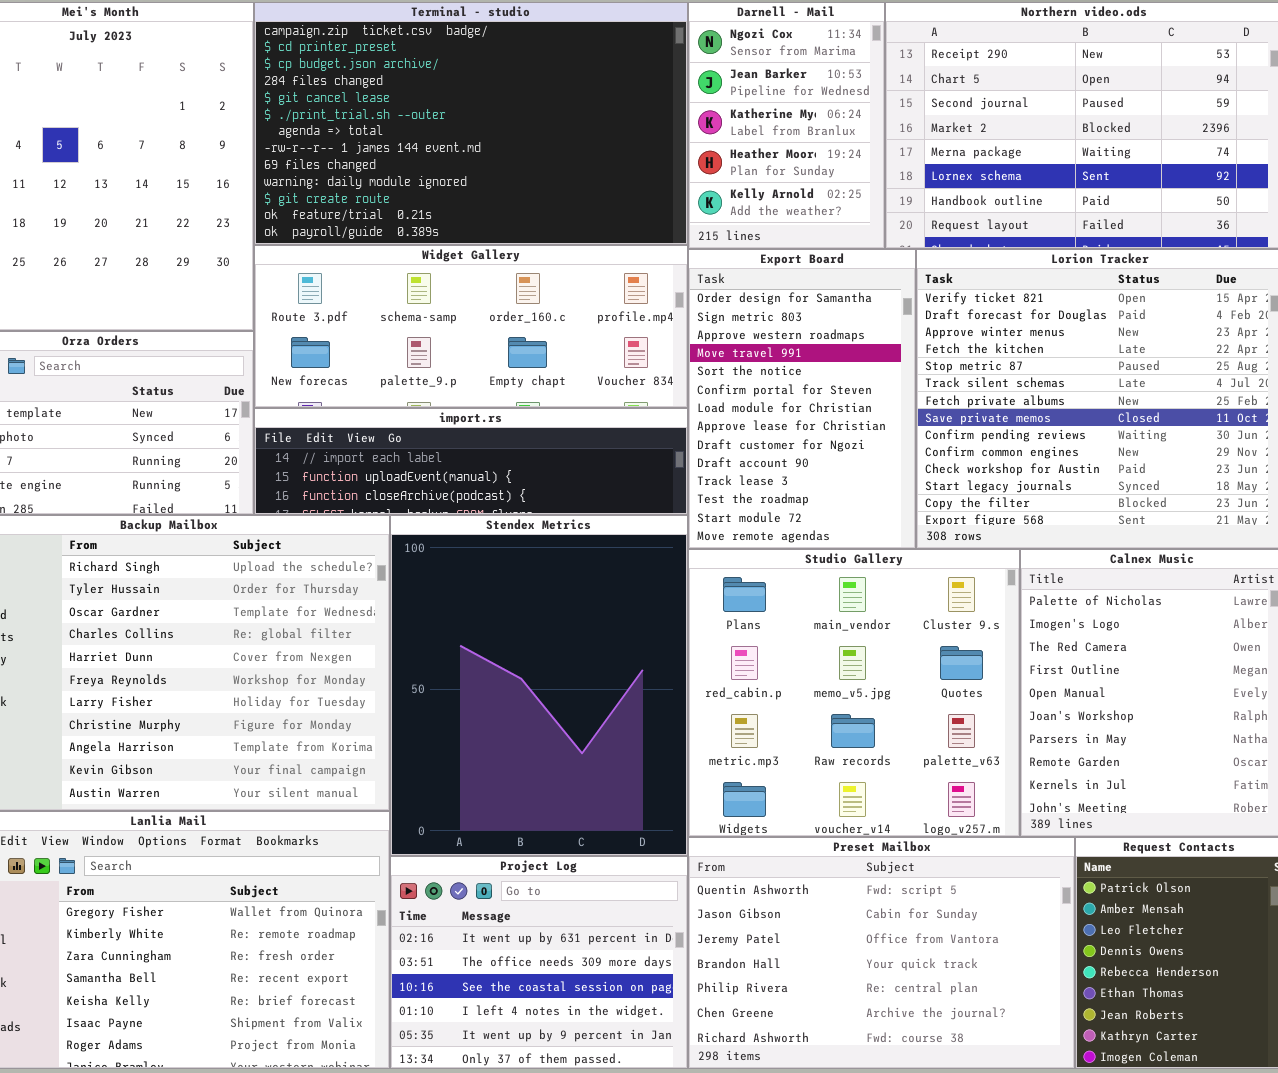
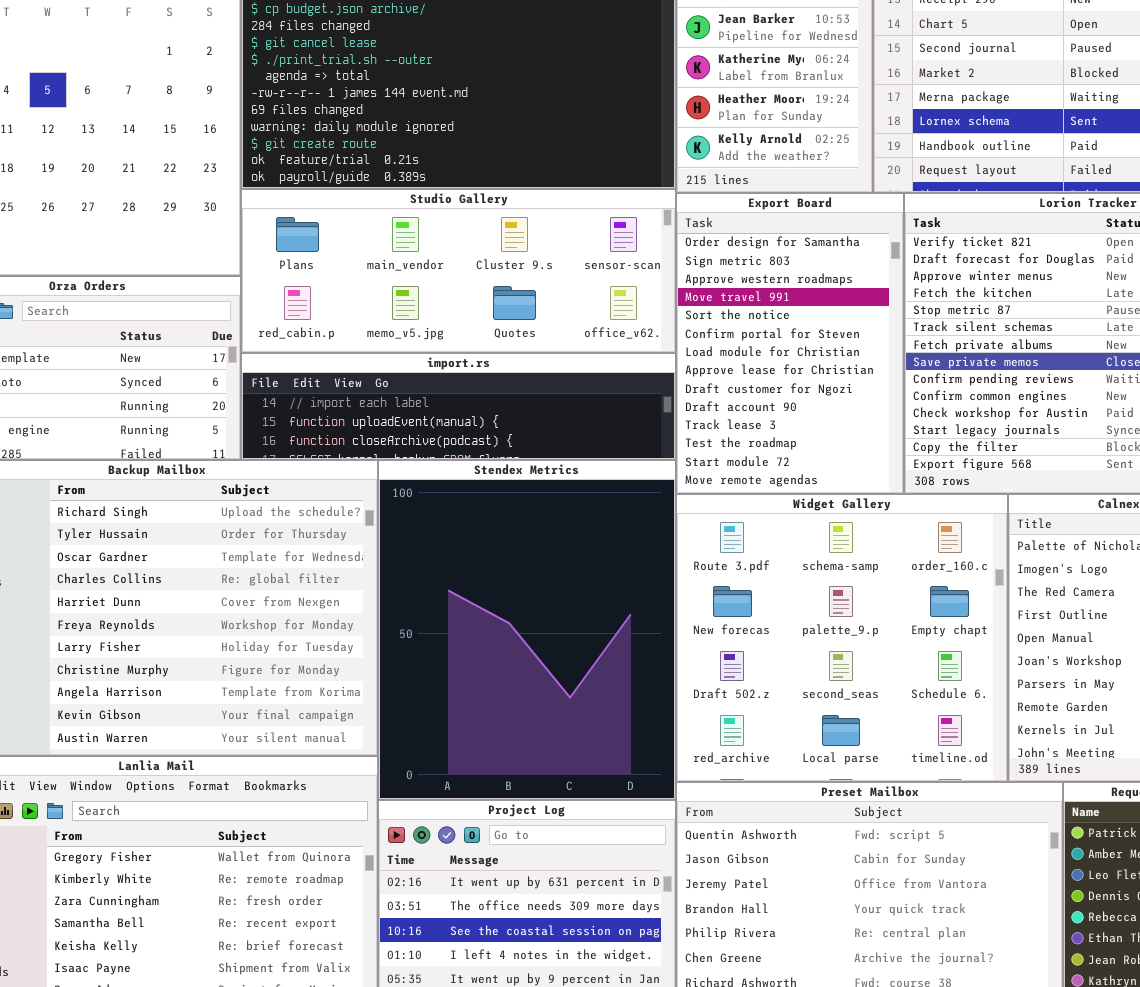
Widget Gallery: [254,245,688,408] -> [676,494,1008,782], moved, resized
Studio Gallery: [688,549,1020,837] -> [241,189,676,353], moved, resized

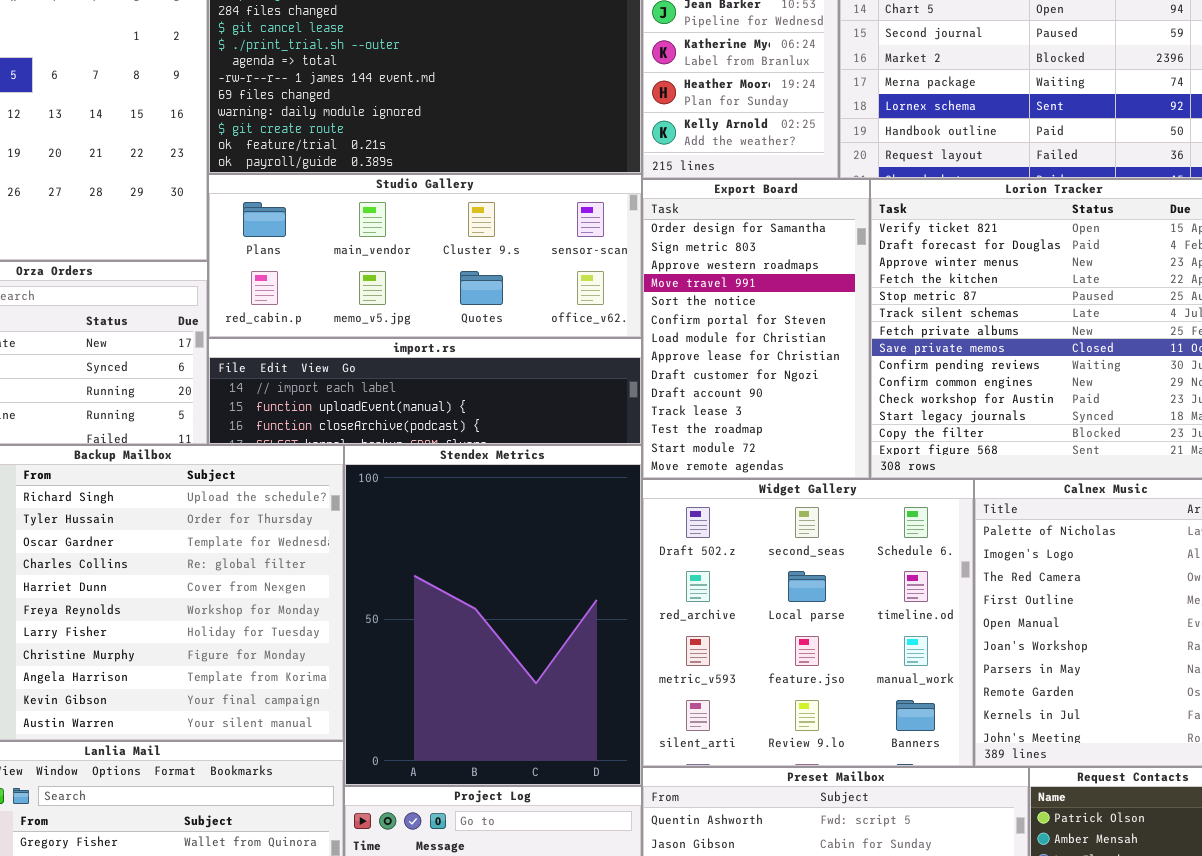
Widget Gallery: [676,494,1008,782] -> [642,479,974,767], scrolled down 2 rows

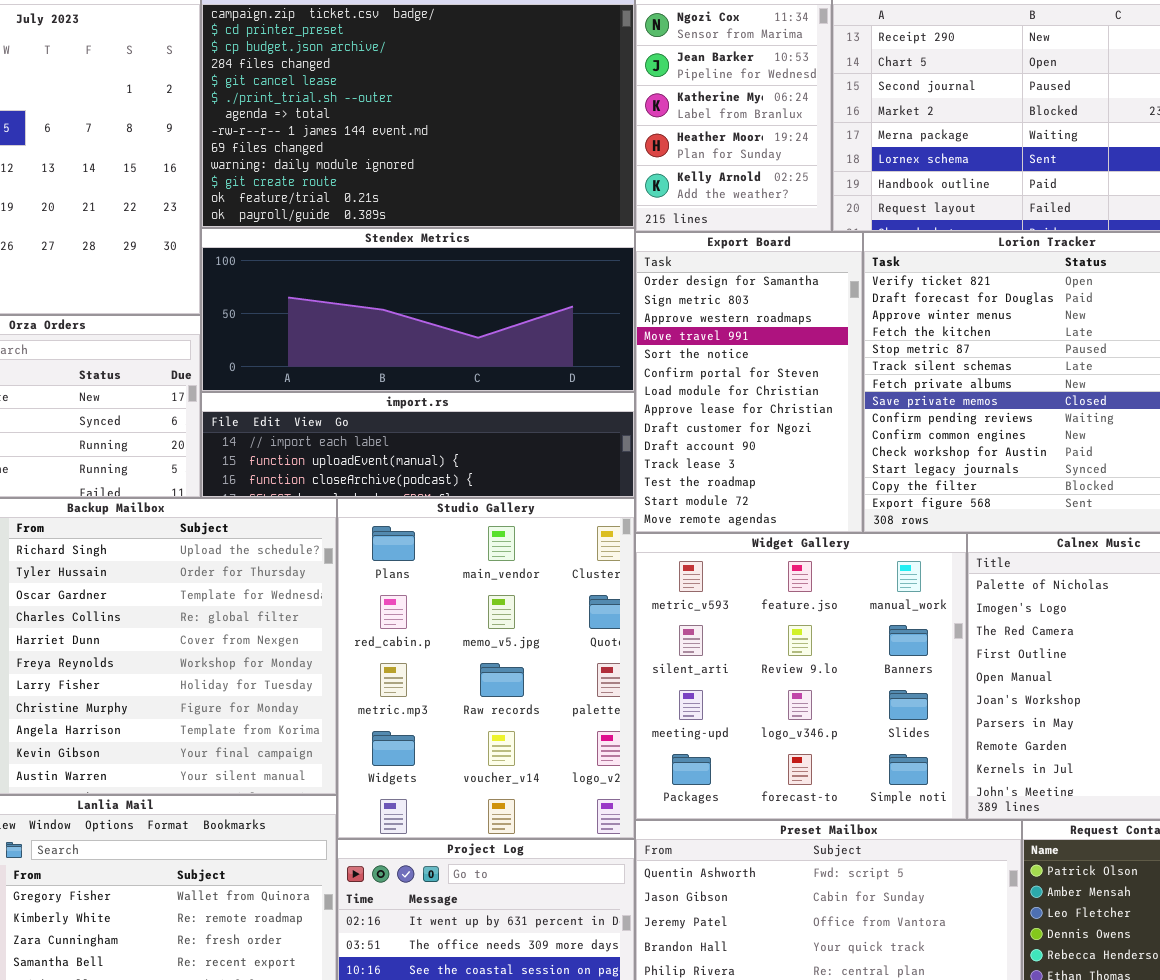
Studio Gallery: [208,174,642,338] -> [337,498,635,839], moved, resized
Stendex Metrics: [344,445,642,786] -> [201,228,635,392], moved, resized
Widget Gallery: [642,479,974,767] -> [635,533,967,820], scrolled down 2 rows

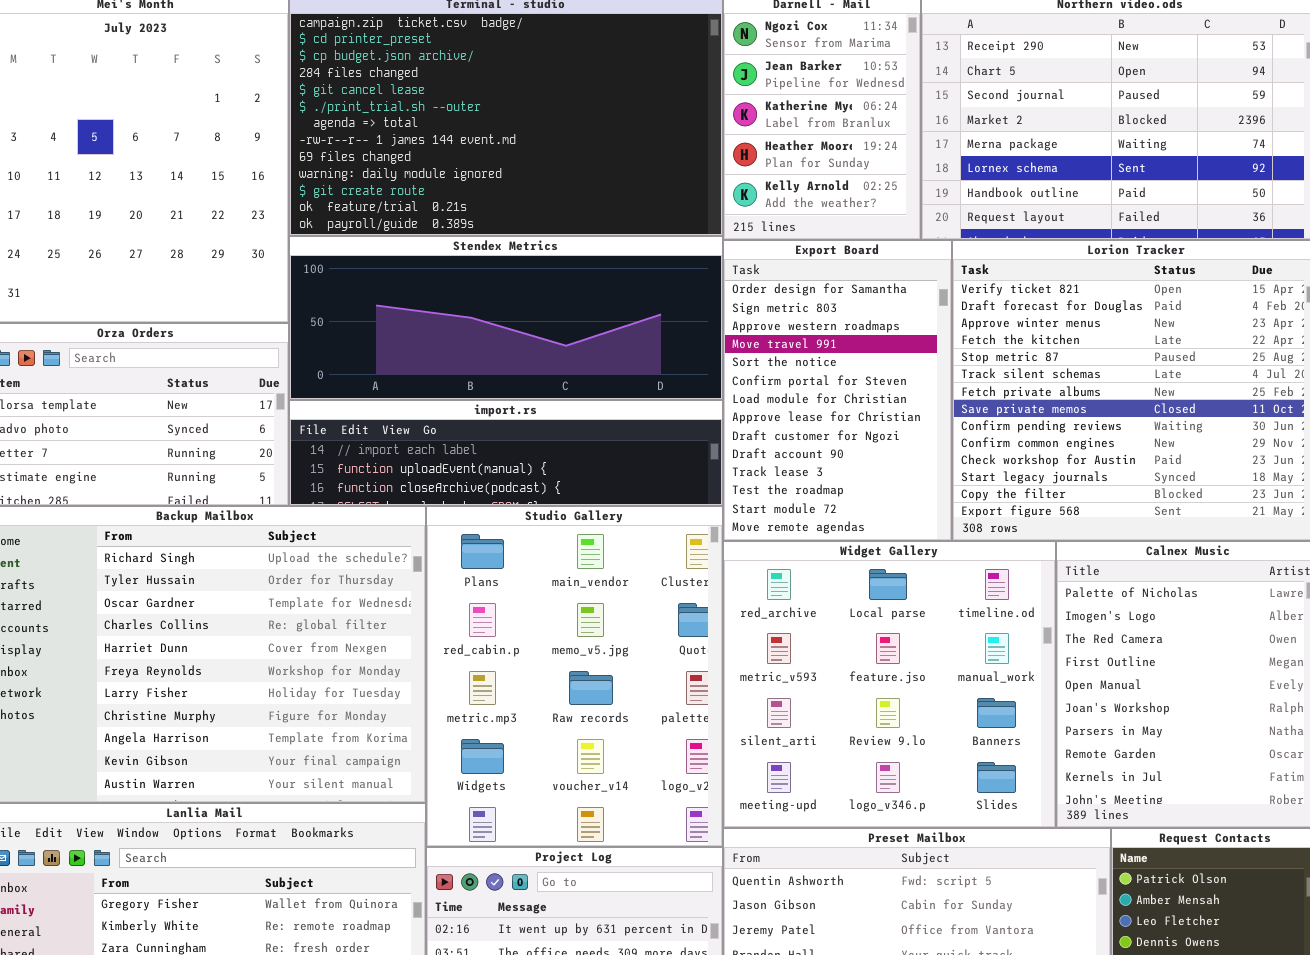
Widget Gallery: [635,533,967,820] -> [723,541,1056,828], scrolled up 1 row

